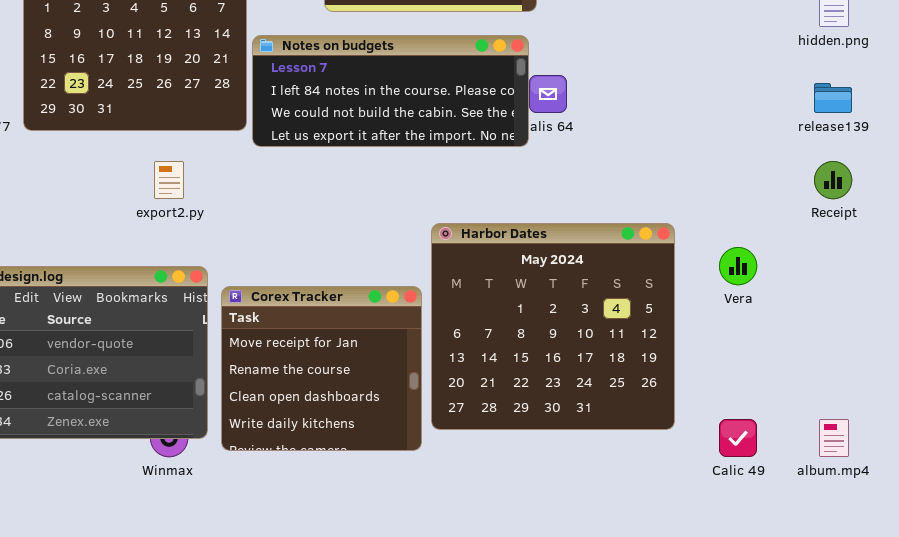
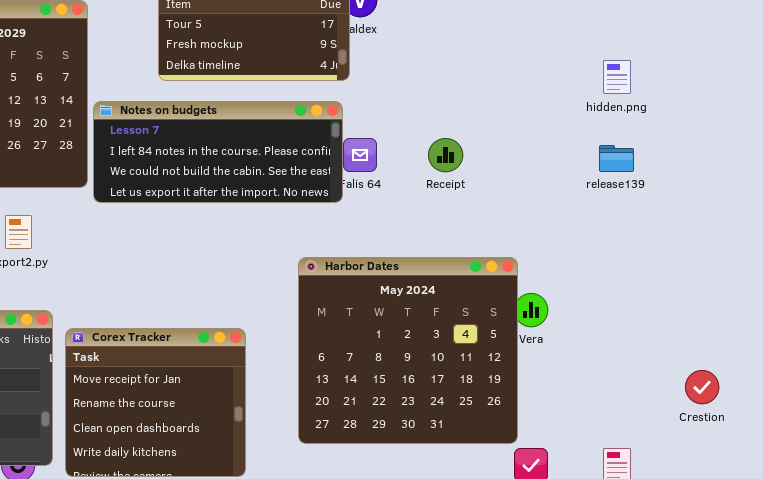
Receipt: [814,161,852,199] -> [428,138,463,172], moved
Harbor Dates: [431,223,675,430] -> [298,257,518,444], moved

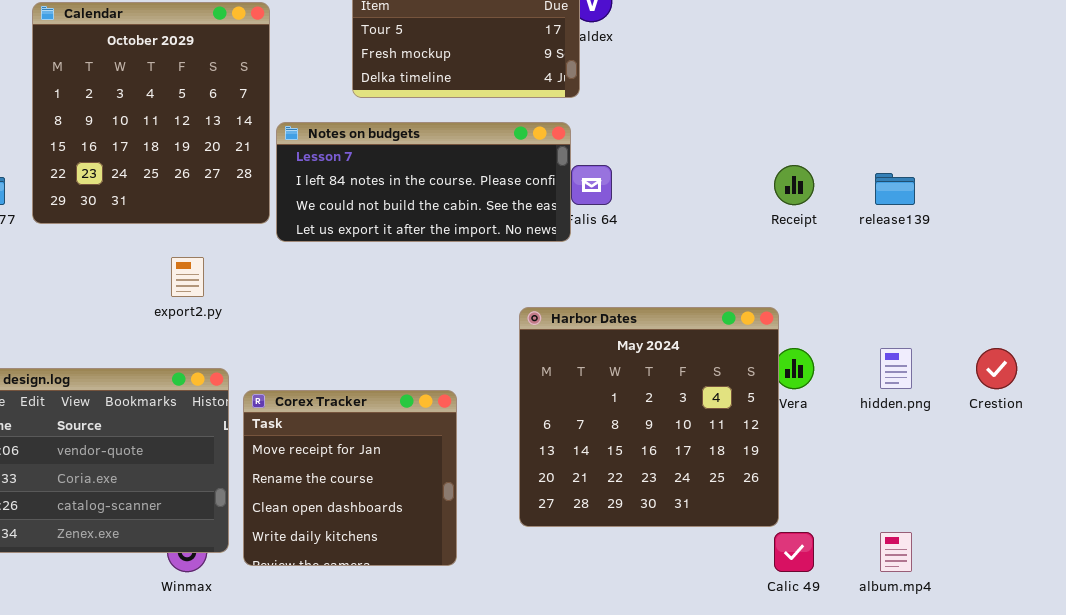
hidden.png: [603,60,631,94] -> [880,348,912,389], moved
Receipt: [428,138,463,172] -> [774,165,814,205], moved
Crestion: [685,370,719,404] -> [976,348,1017,389], moved

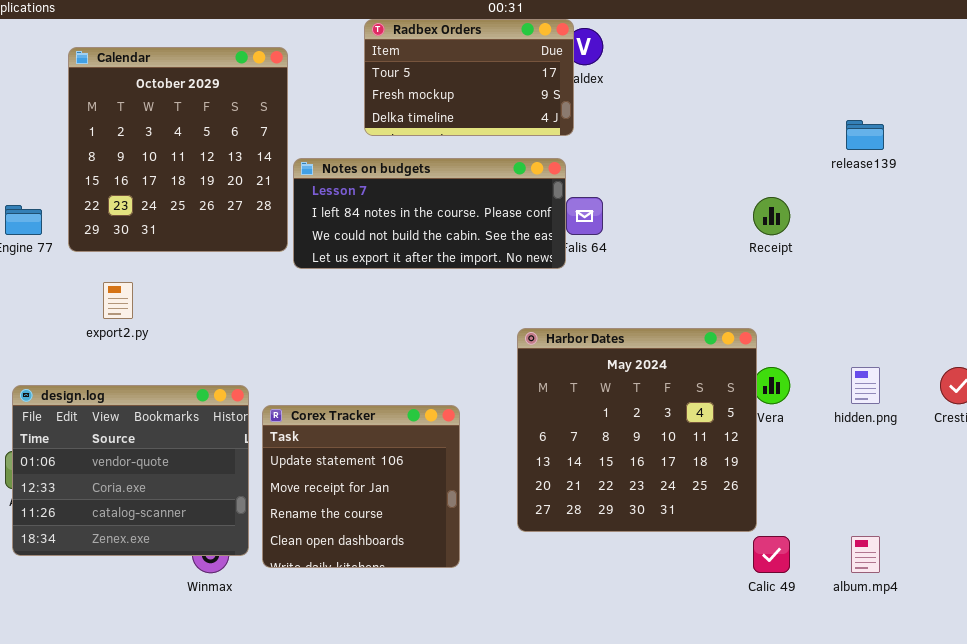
release139: [875,173,915,205] -> [846,120,884,150], moved
export2.py: [171,257,204,297] -> [103,282,133,319], moved
Corex Tracker: [243,390,457,566] -> [262,405,460,568], scrolled up 1 row

